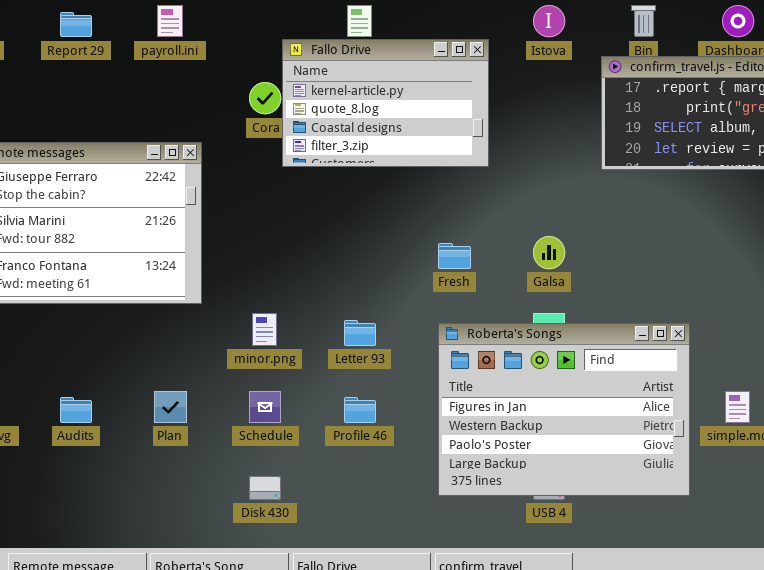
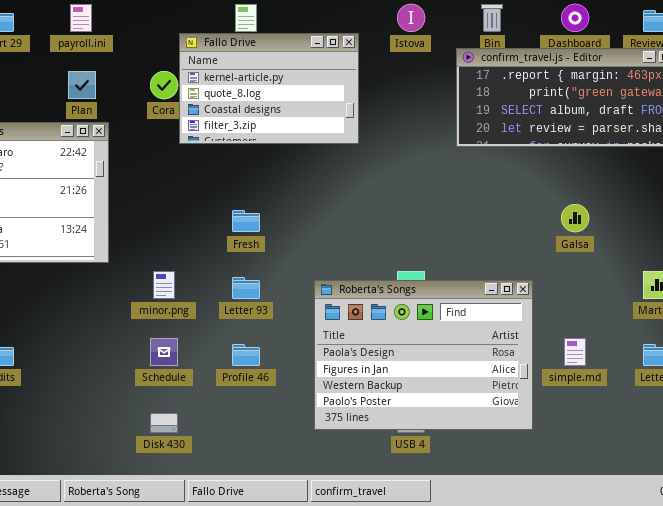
Galsa: [533,236,565,269] -> [561,204,589,232], moved
Fresh: [438,243,471,269] -> [232,210,260,232], moved
Roberta's Songs: [438,323,690,496] -> [314,280,533,430], scrolled up 1 row
Plan: [154,391,187,423] -> [68,71,96,99], moved

